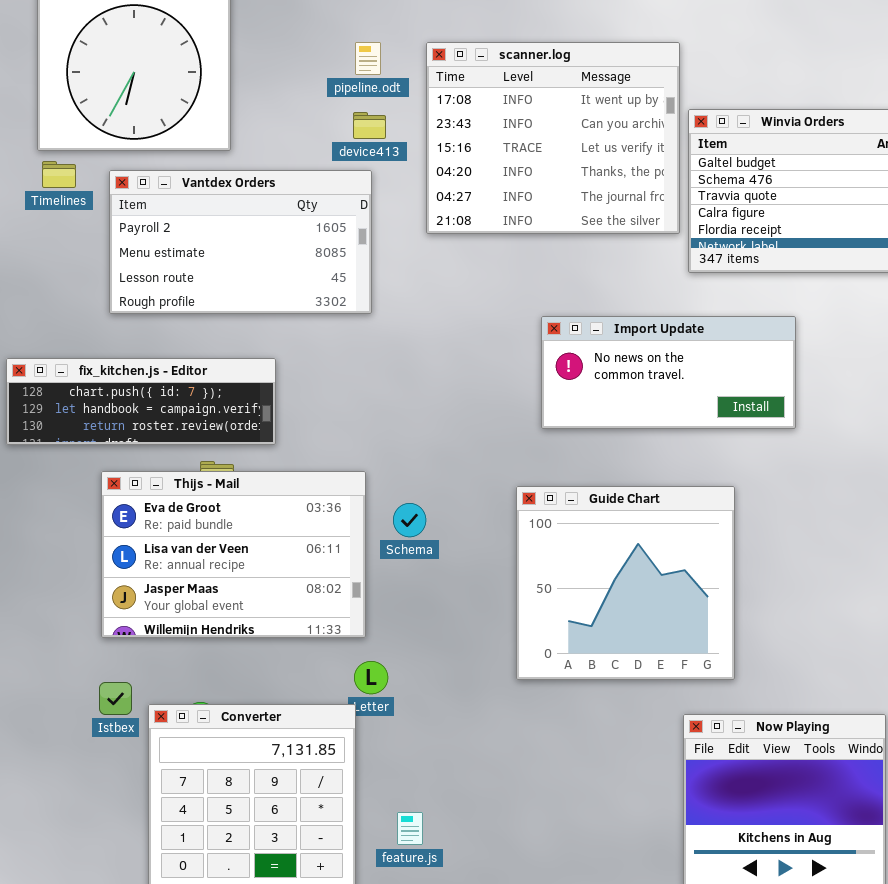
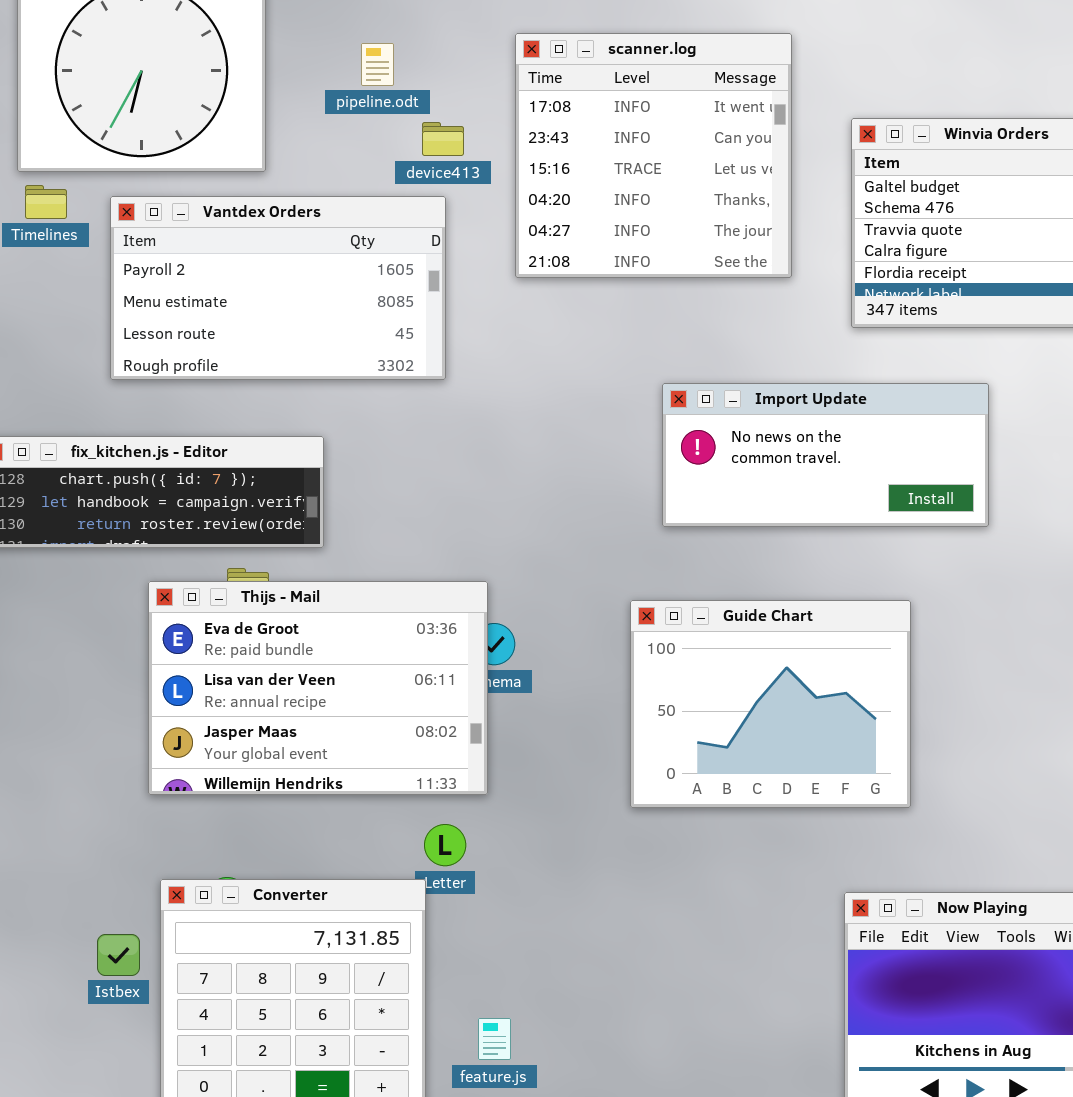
pipeline.odt: [355,42,381,75] -> [361,43,394,86], moved
scanner.log: [426,42,680,234] -> [515,33,792,278], resized
Thijs - Mail: [101,471,366,638] -> [148,581,488,795], moved
Guide Chart: [516,486,735,680] -> [630,600,911,808], resized
Istbex: [99,682,132,715] -> [97,934,140,976], moved

